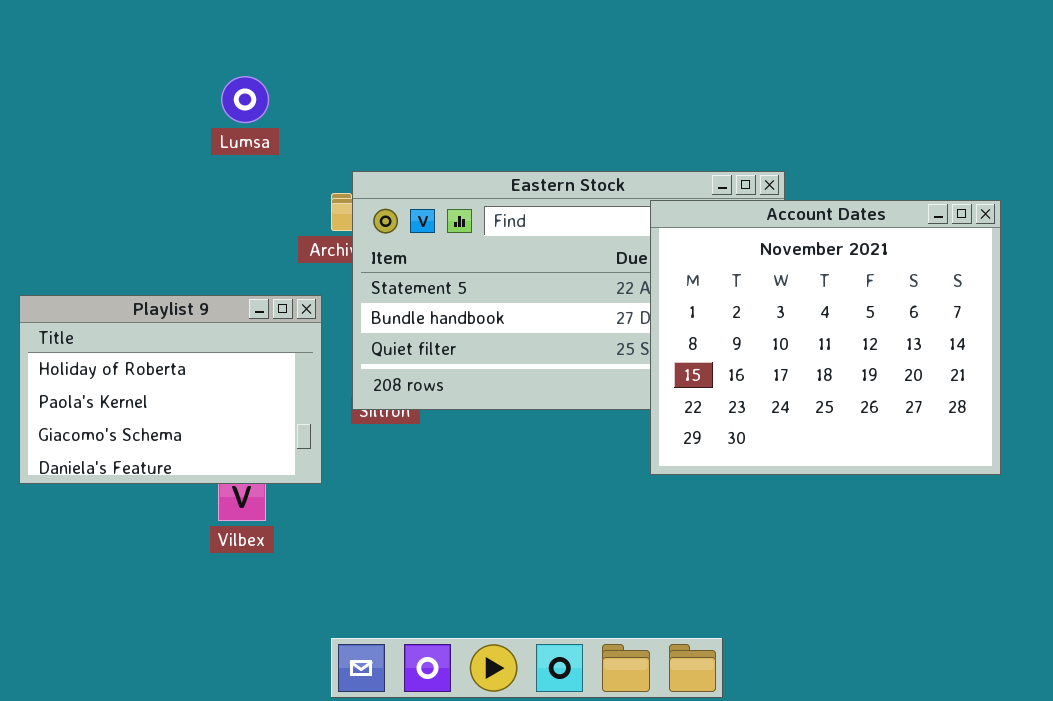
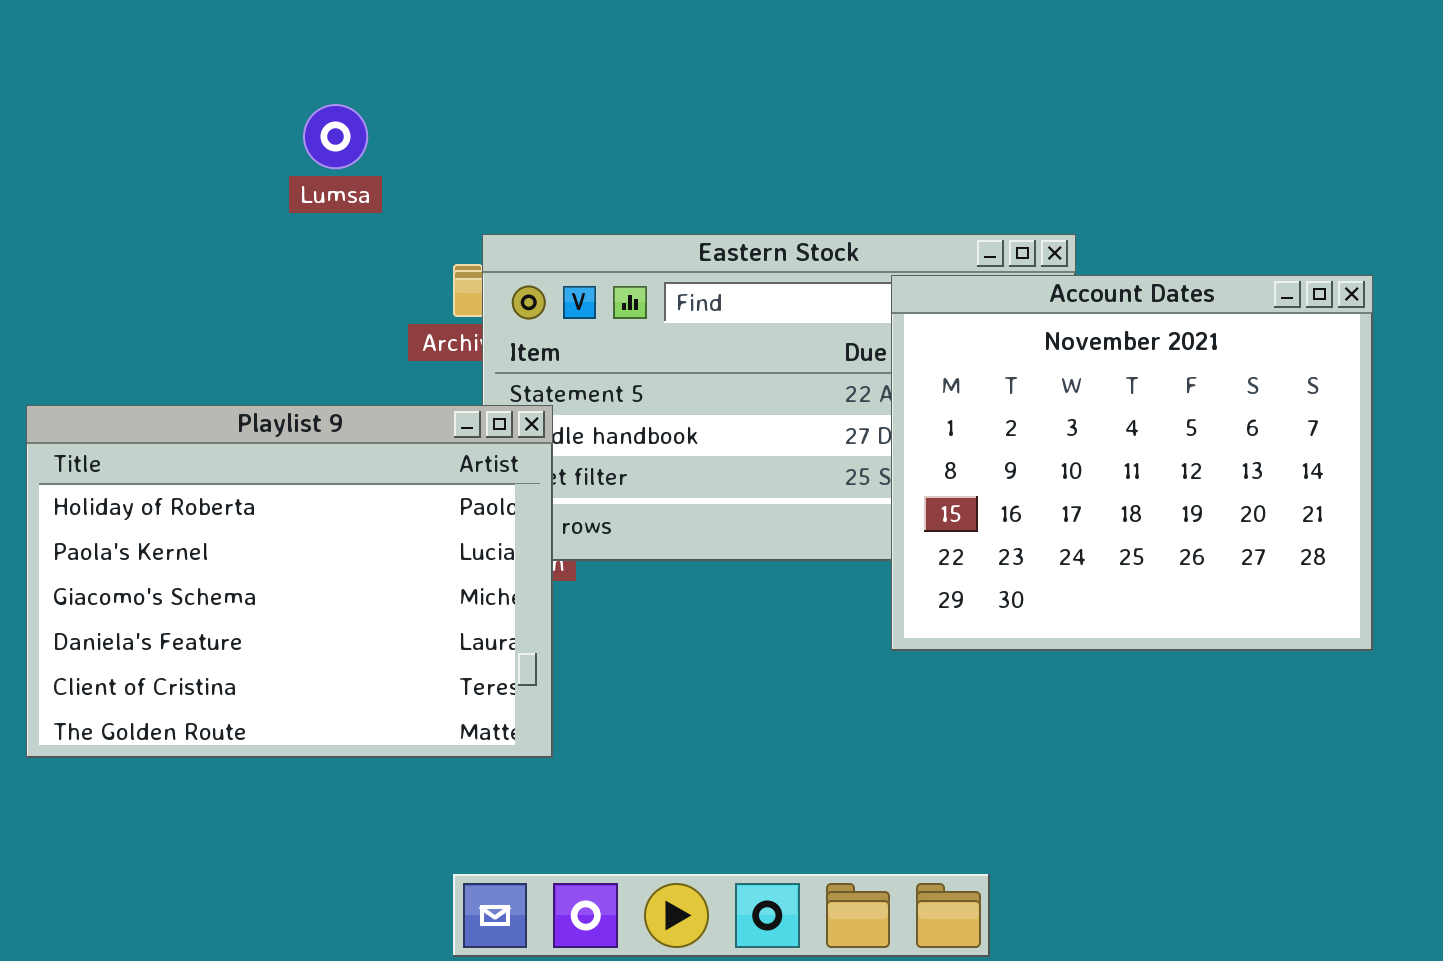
Playlist 9: [19,295,322,484] -> [26,405,553,758], resized

